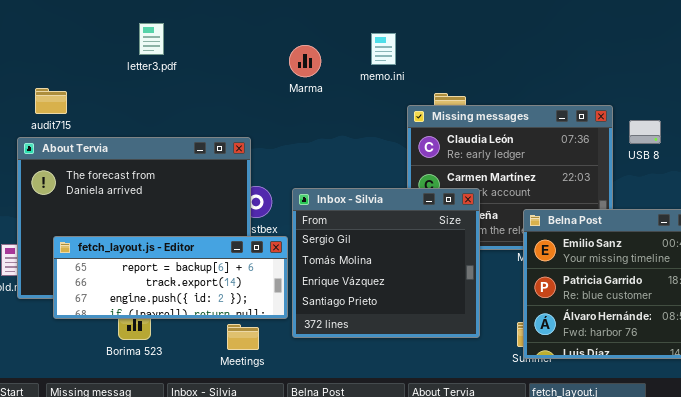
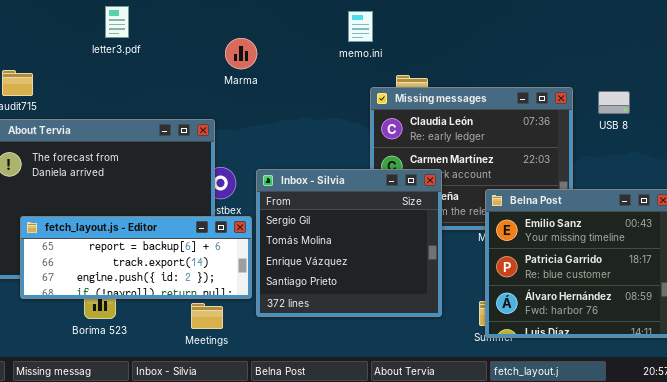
memo.ini: [371,33,396,65] -> [348,11,373,42], moved
Marma: [289,45,321,77] -> [225,38,257,69], moved
USB 8: [629,120,661,144] -> [598,91,630,114], moved

